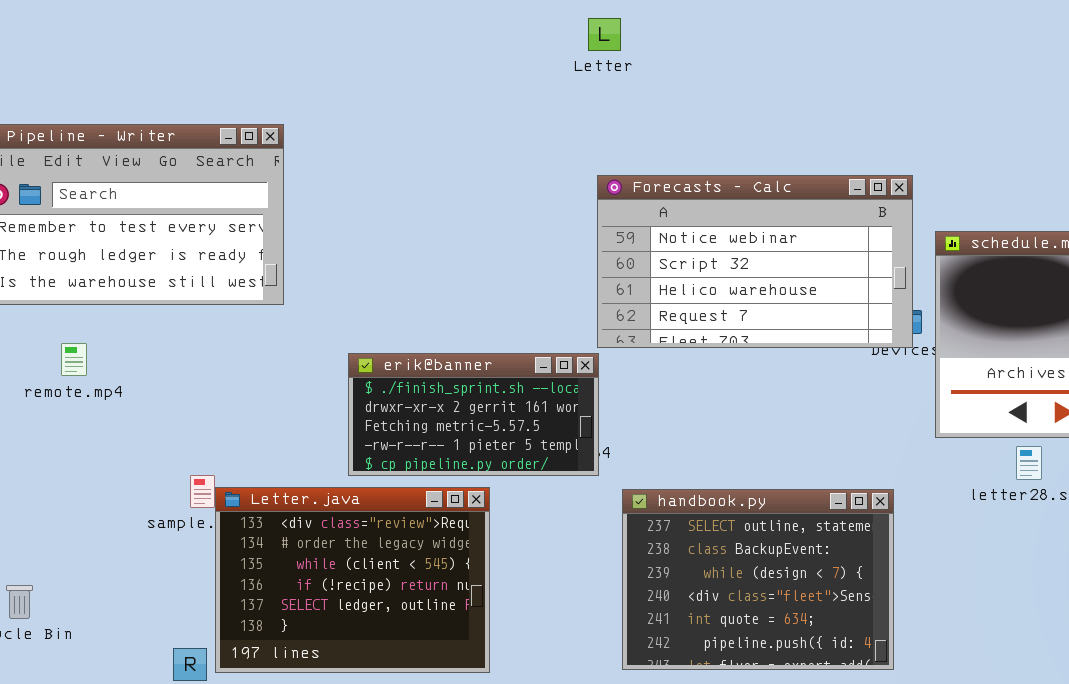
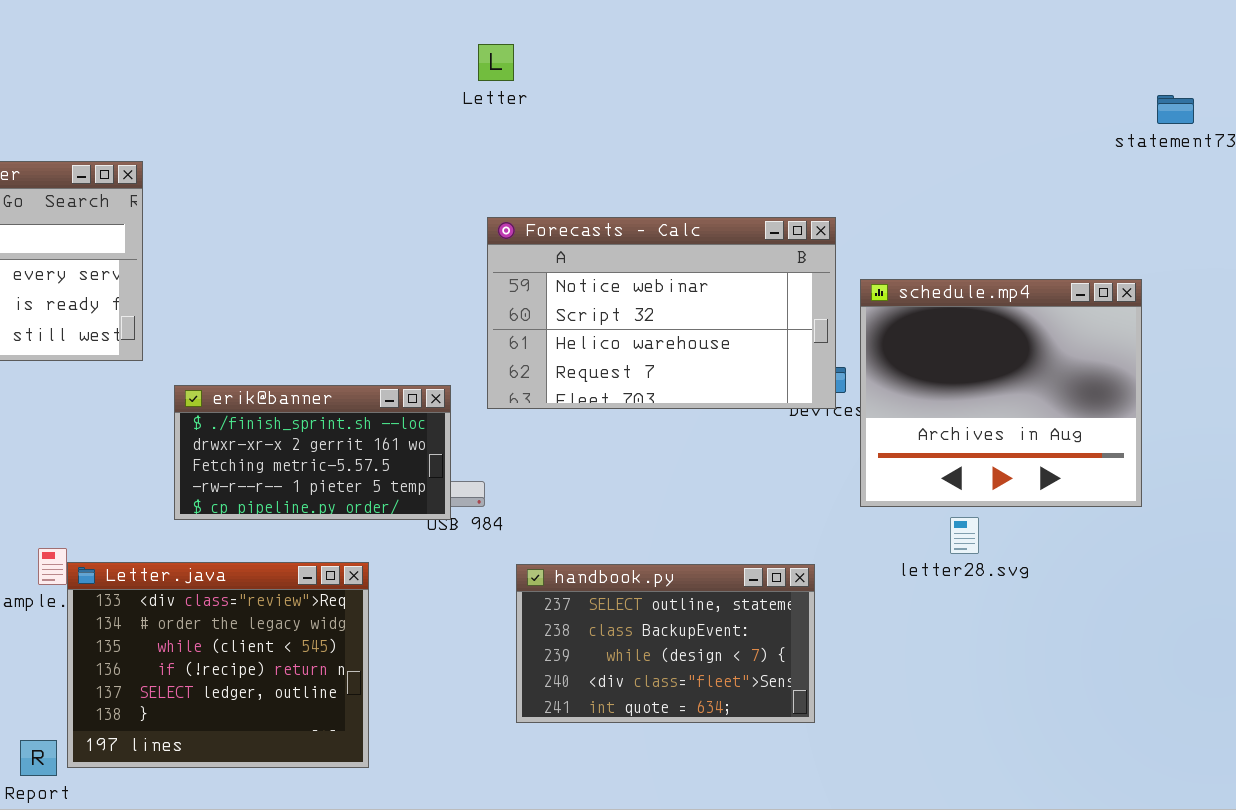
erik@banner: [348,353,599,476] -> [174,385,451,520], moved
handbook.py: [622,489,894,670] -> [516,564,815,723], resized

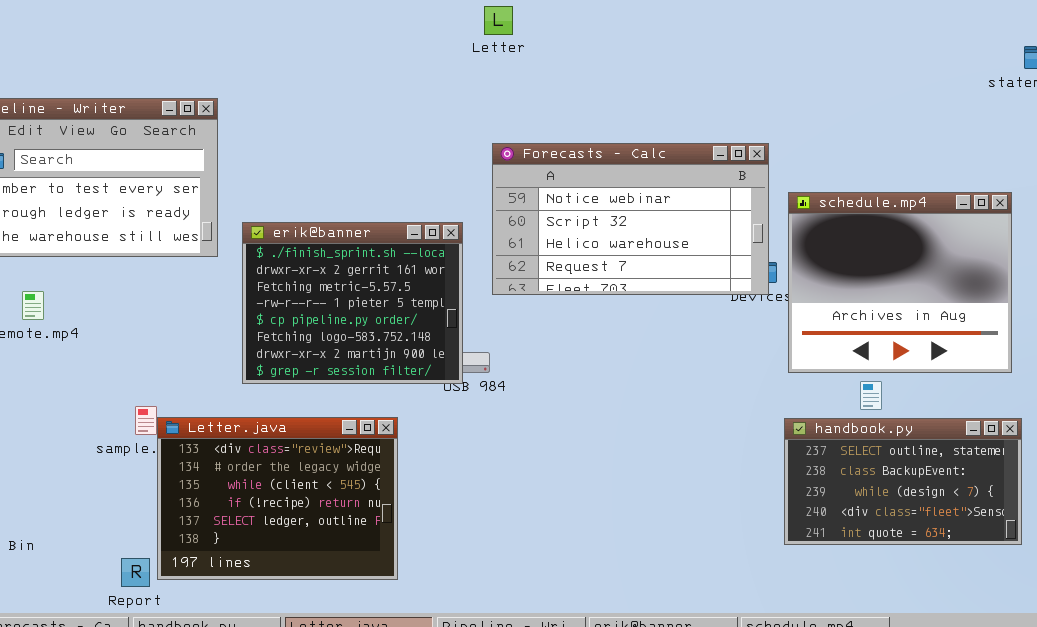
erik@banner: [174,385,451,520] -> [242,222,463,384], resized
handbook.py: [516,564,815,723] -> [784,418,1022,545], moved

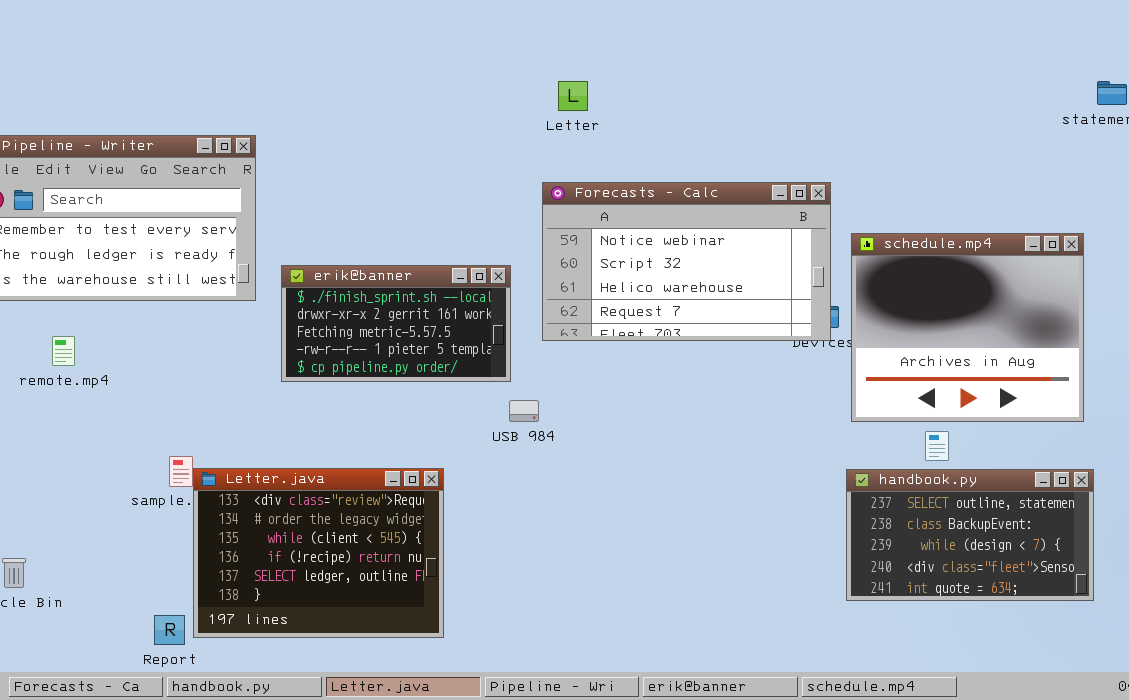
Letter: [484,6,513,35] -> [558,81,588,111], moved
erik@banner: [242,222,463,384] -> [281,265,511,382], resized

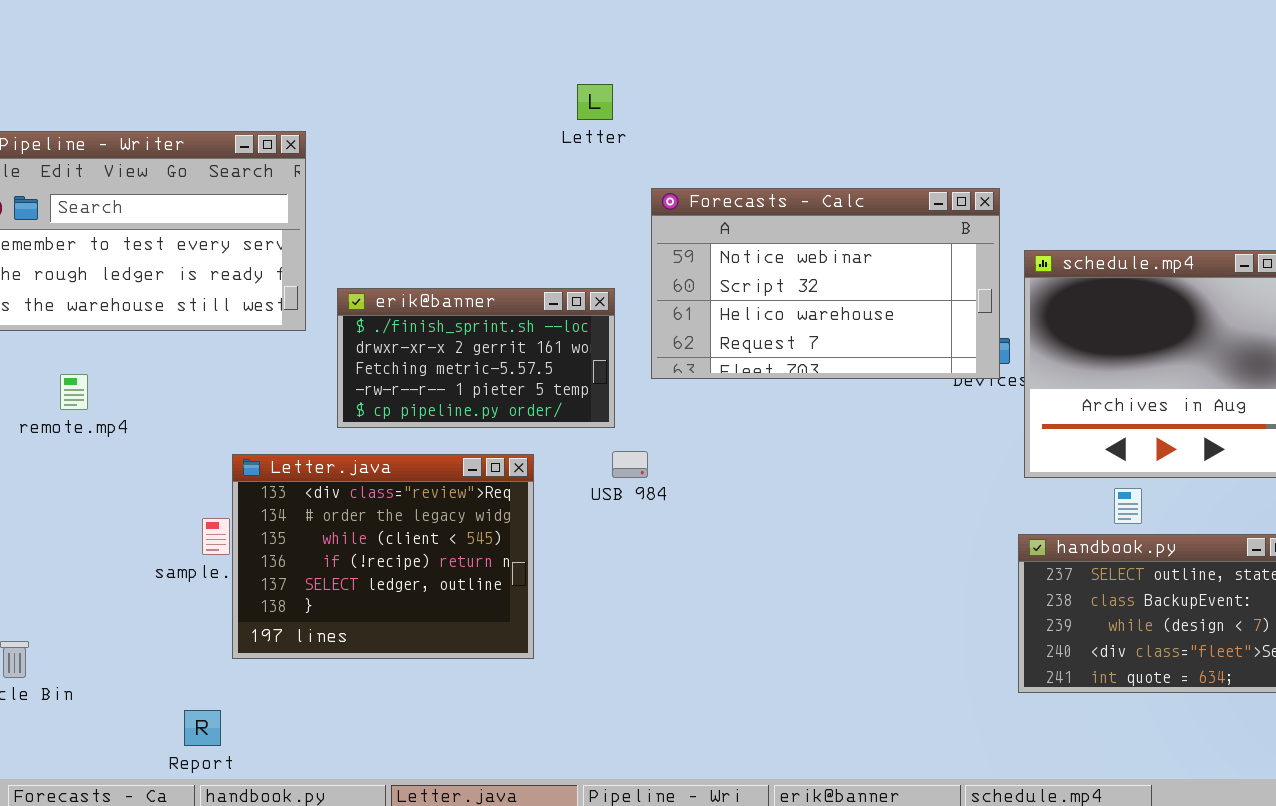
Letter: [558,81,588,111] -> [577,84,613,120], moved
Letter.java: [193,468,444,638] -> [232,454,534,659], moved

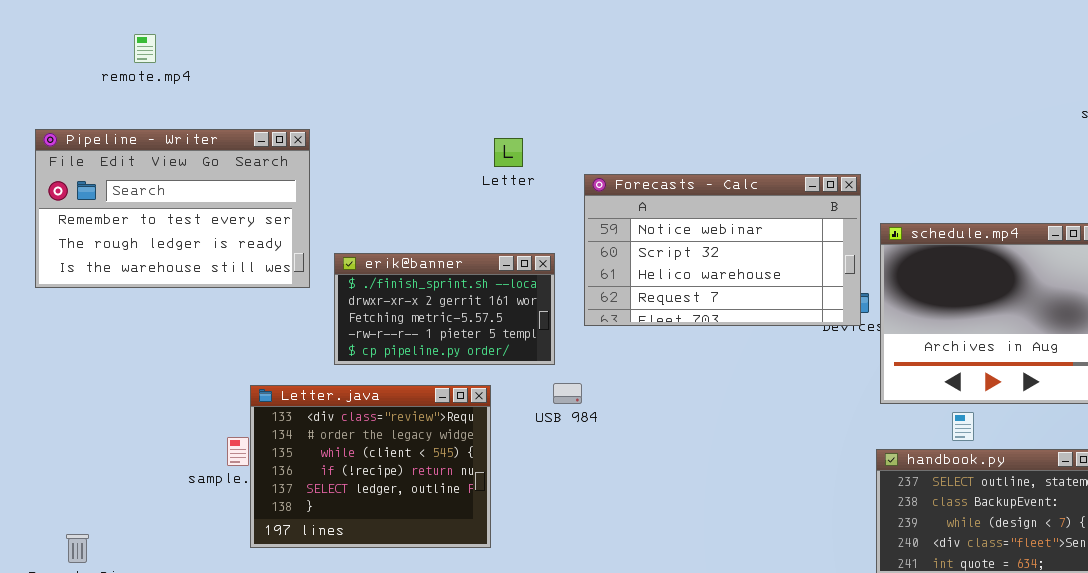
Letter: [577,84,613,120] -> [494,138,523,167], moved
remote.mp4: [60,374,88,410] -> [134,34,156,63], moved

